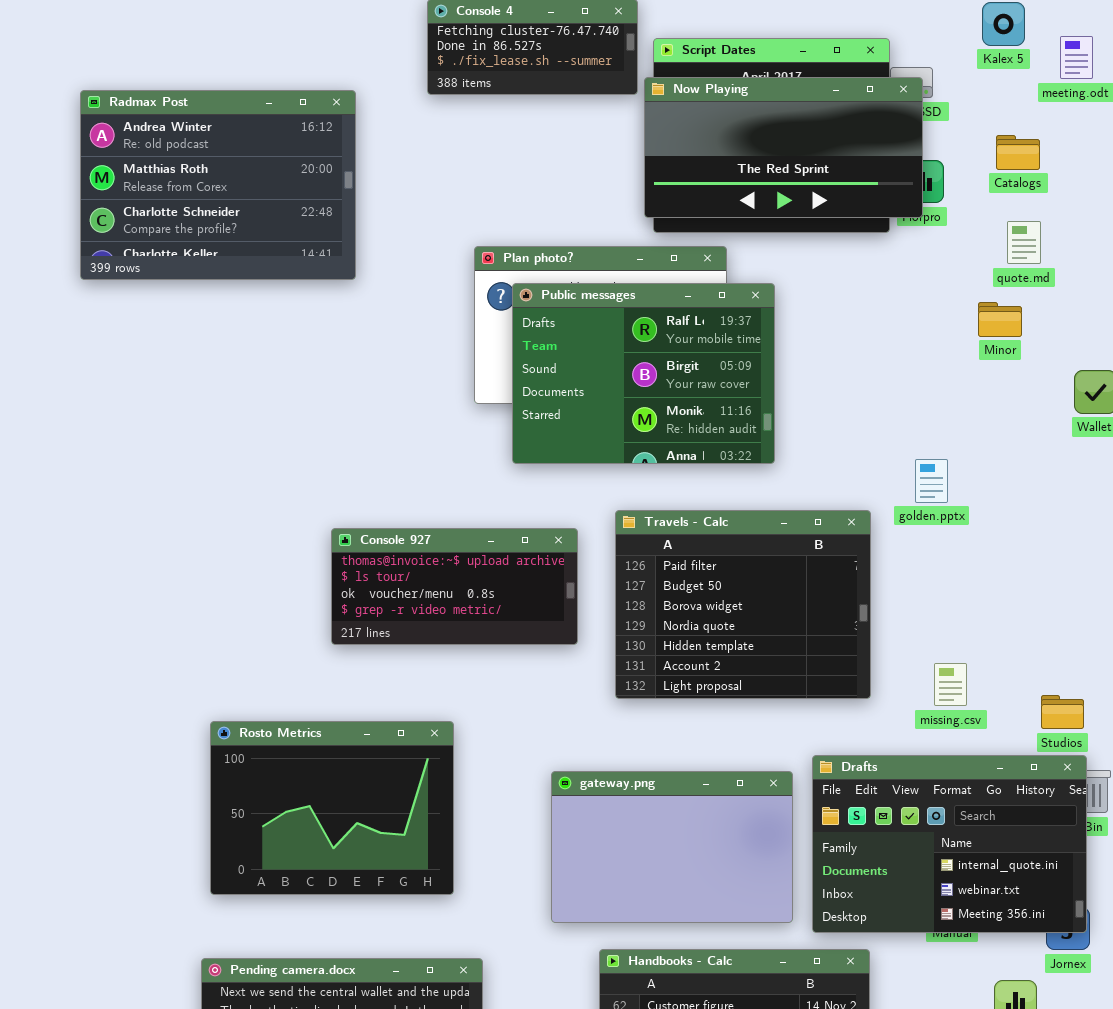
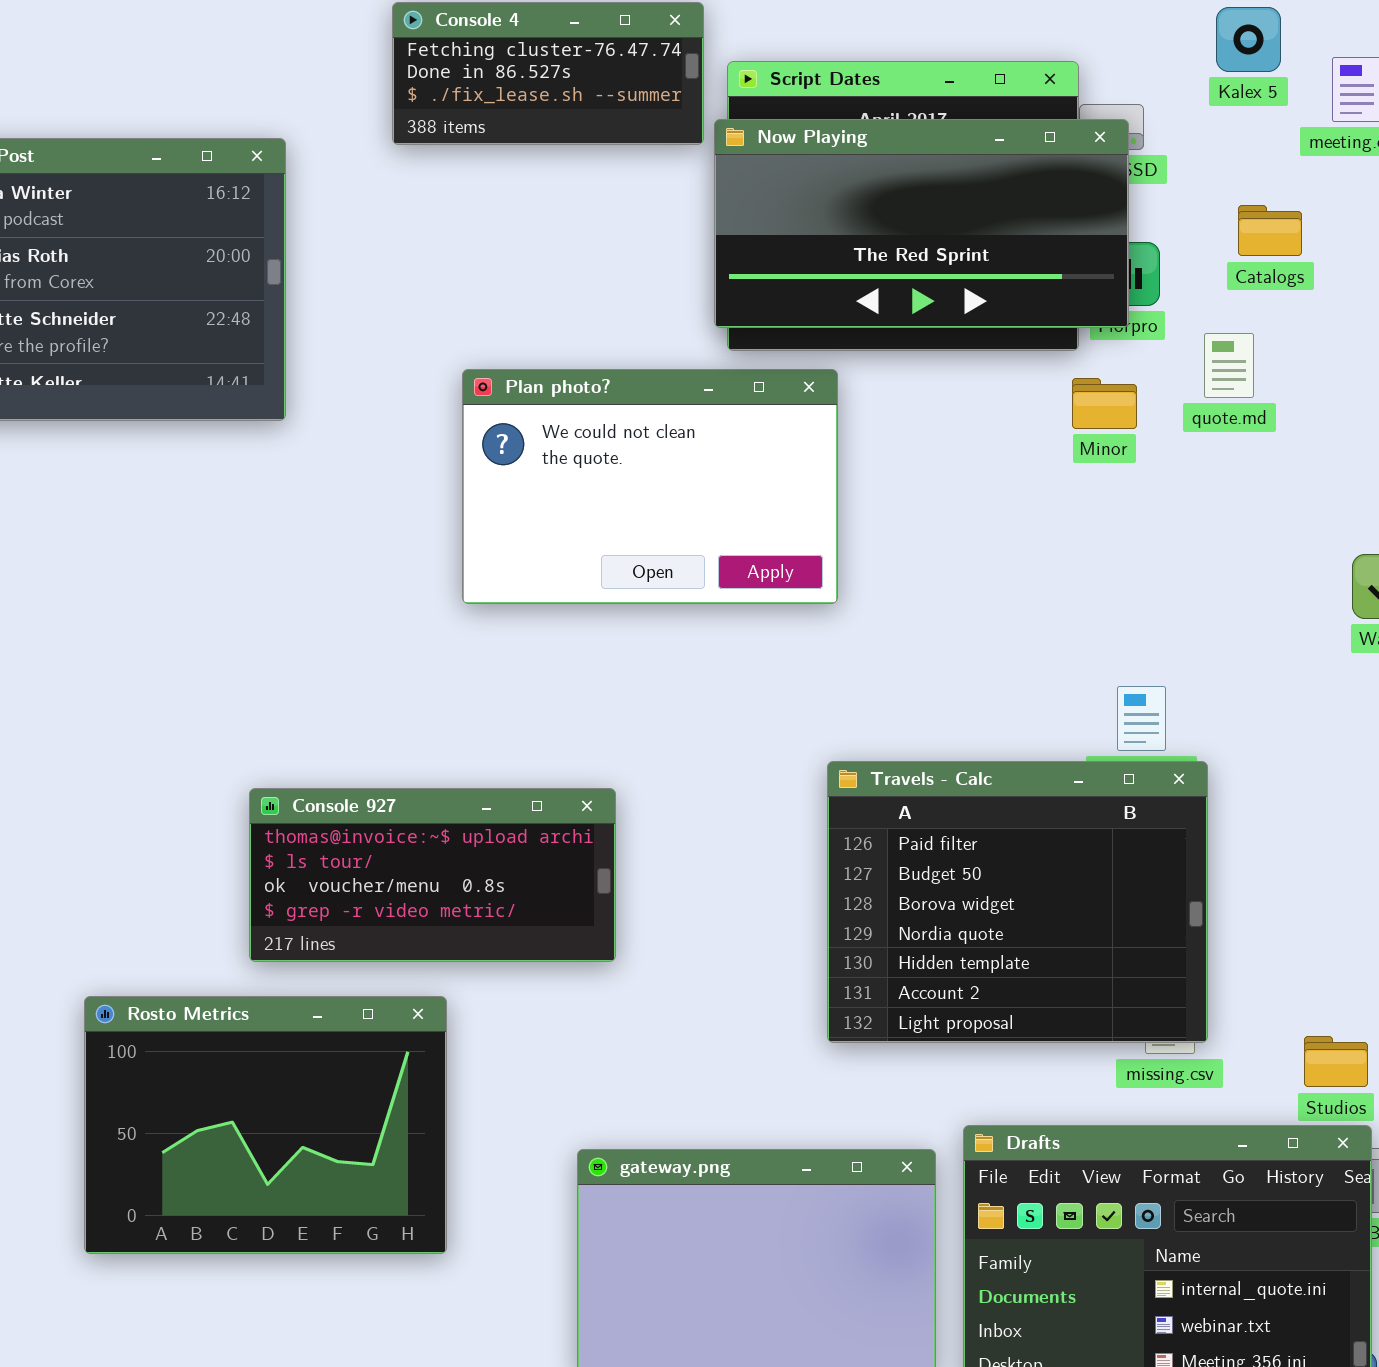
quote.md: [1007,221,1041,264] -> [1204,333,1254,398], moved
Public messages: [512,283,775,464] -> none, closed
Minor: [978,302,1022,337] -> [1072,378,1137,429], moved
Travels - Calc: [615,510,871,699] -> [827,761,1208,1043], moved
Rosto Metrics: [210,721,454,895] -> [84,996,447,1254], moved

